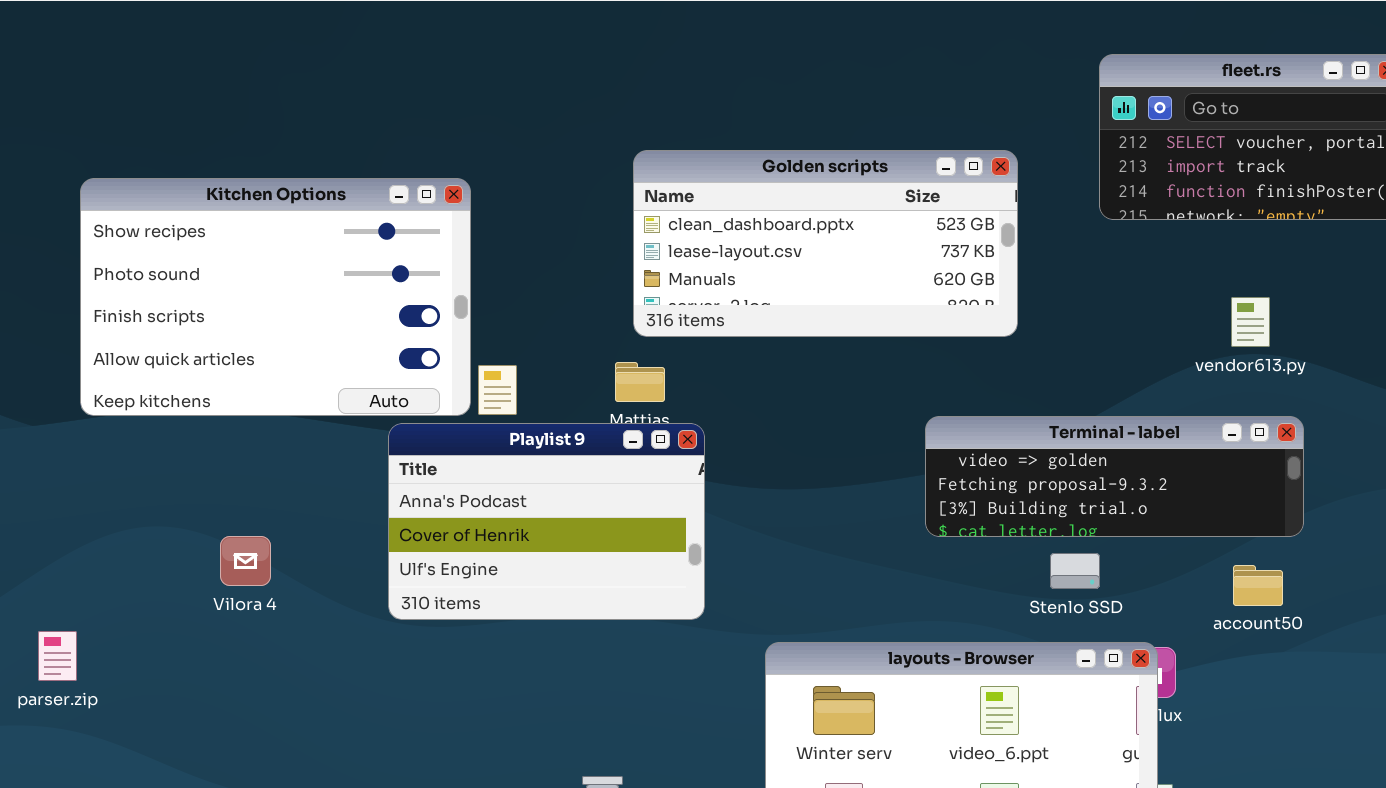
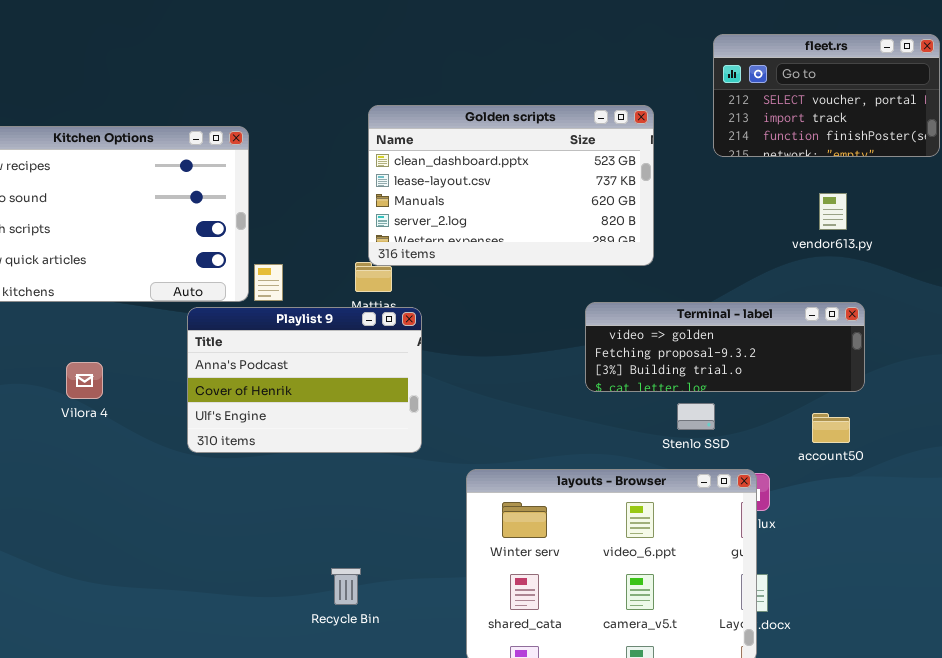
Golden scripts: [633,150,1018,337] -> [368,105,654,266], resized
vendor613.py: [1231,297,1270,347] -> [819,193,847,230], moved
Vilora 4: [220,536,271,586] -> [66,362,103,399], moved

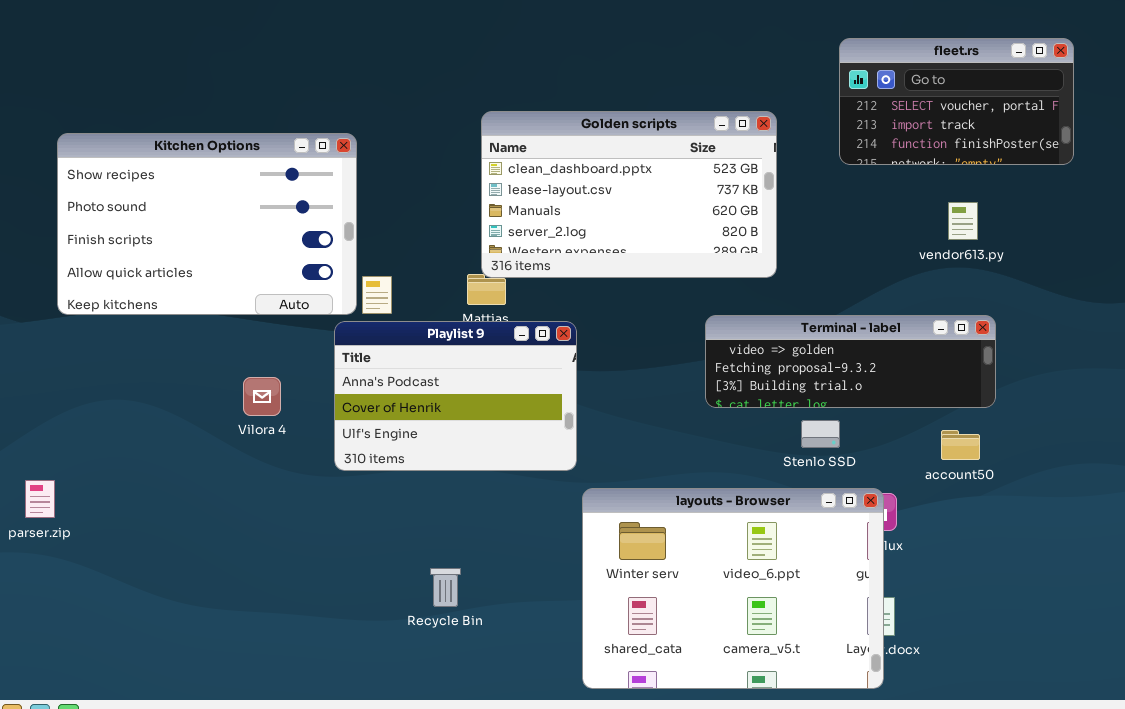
Playlist 9: [187,307,422,453] -> [334,321,577,471], moved
Vilora 4: [66,362,103,399] -> [243,377,281,416], moved
Recycle Bin: [331,568,361,605] -> [430,568,461,607], moved

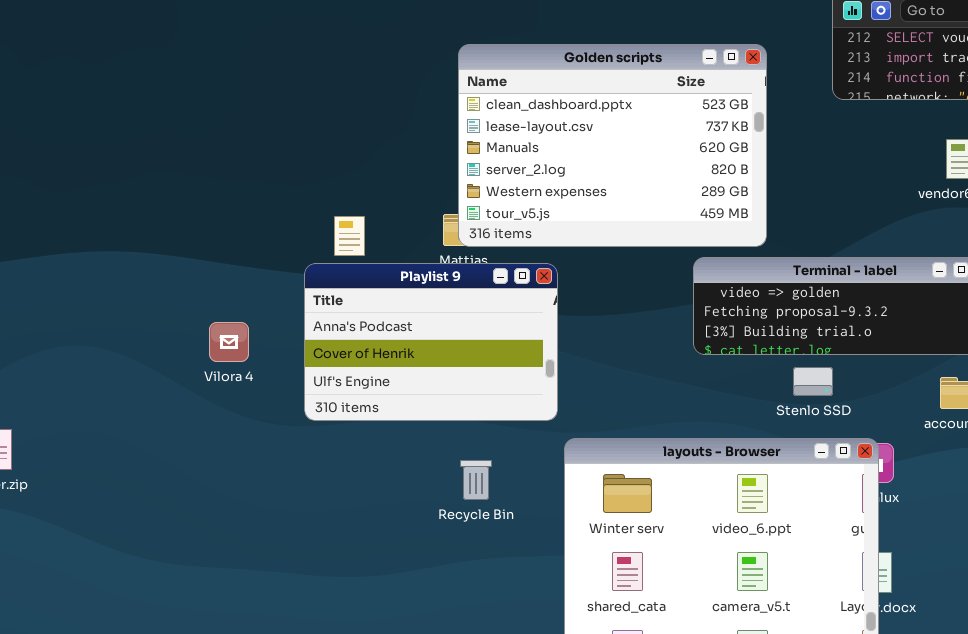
Golden scripts: [481,111,777,278] -> [458,44,767,247], resized
Kitchen Options: [57,133,357,315] -> none, closed
Recycle Bin: [430,568,461,607] -> [460,460,492,500], moved

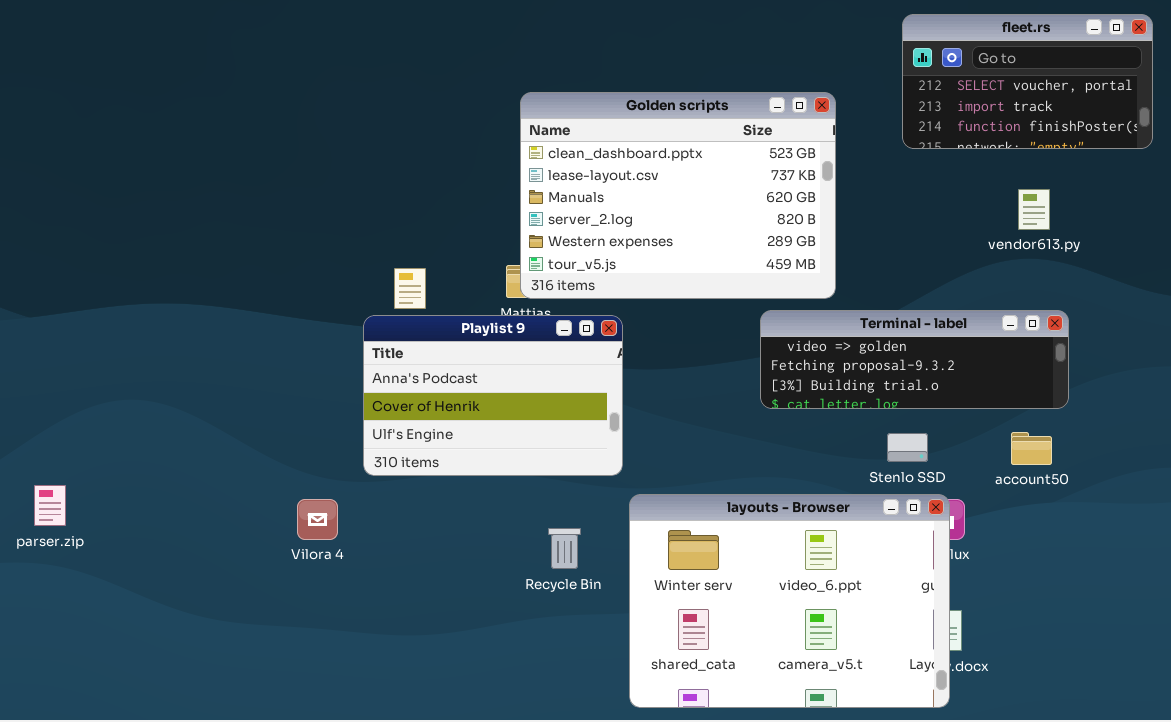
Vilora 4: [209,322,249,362] -> [297,499,338,540], moved
Stenlo SSD: [793,367,833,396] -> [887,433,928,462], moved
Recycle Bin: [460,460,492,500] -> [548,528,581,569], moved

